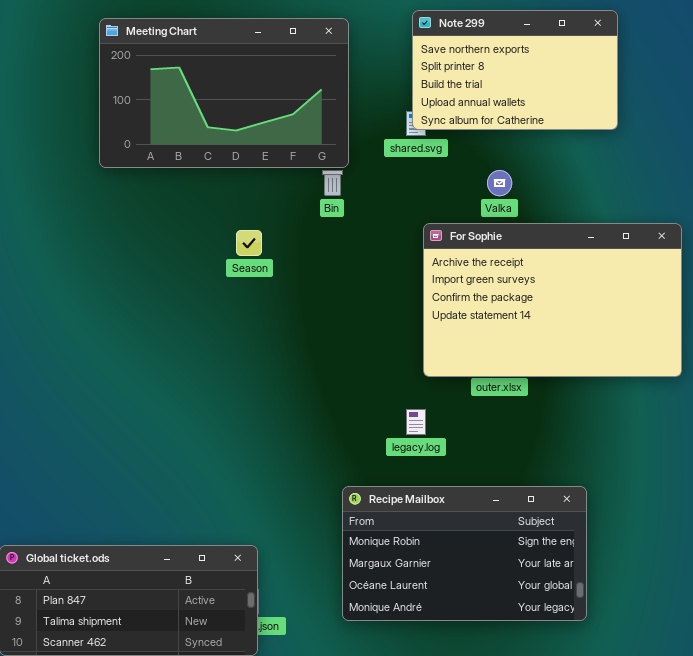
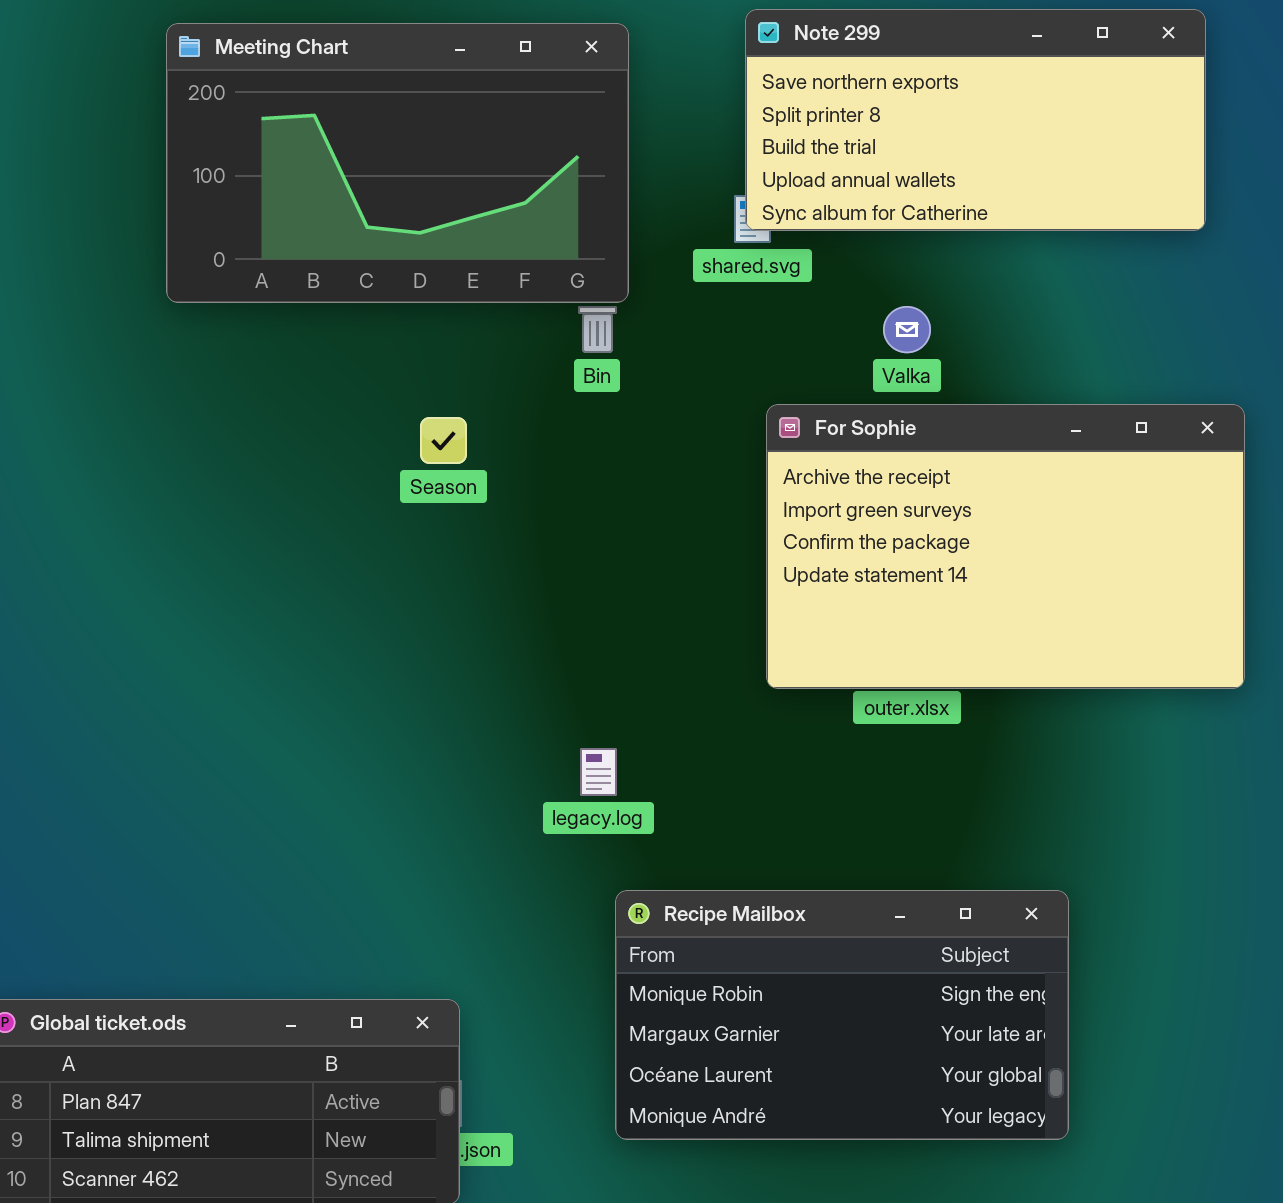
Note 299: [412,10,618,130] -> [745,9,1206,231], resized
legacy.log: [406,409,426,435] -> [580,748,617,796], moved

